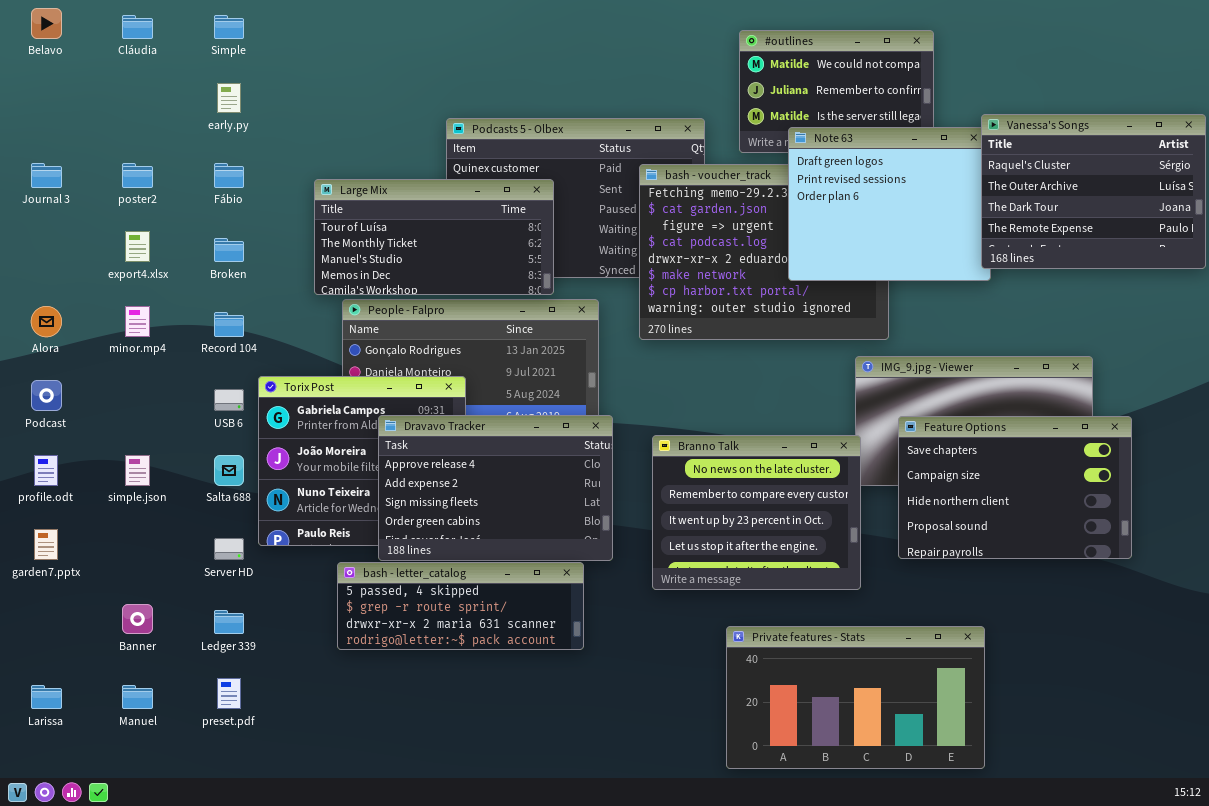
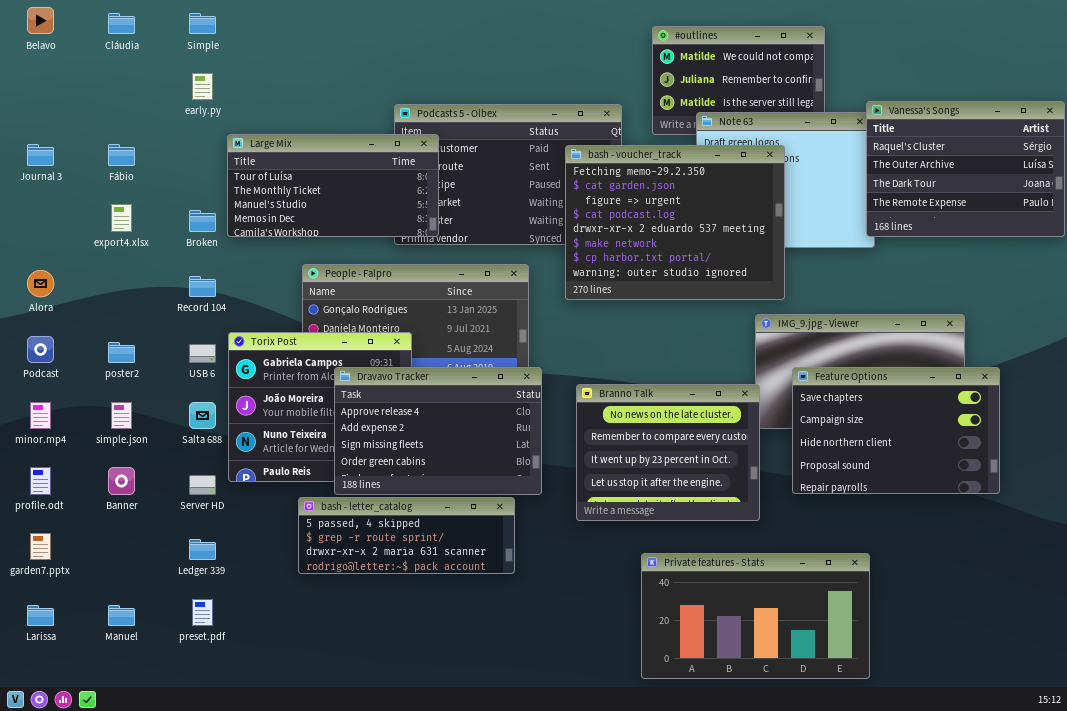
poster2: [122,163,153,188] -> [108,342,135,363], moved
Fábio: [214,163,244,188] -> [108,144,135,166], moved
bash - voucher_track: [639,164,889,340] -> [565,145,785,300], raised
Large Mix: [314,179,554,295] -> [227,134,439,237], moved
minor.mp4: [125,306,150,337] -> [30,402,51,429], moved
profile.odt: [34,455,58,486] -> [30,467,51,495], moved
garden7.pptx: [34,529,58,560] -> [30,533,51,560], moved
Banner: [122,604,153,634] -> [108,467,135,495], moved

